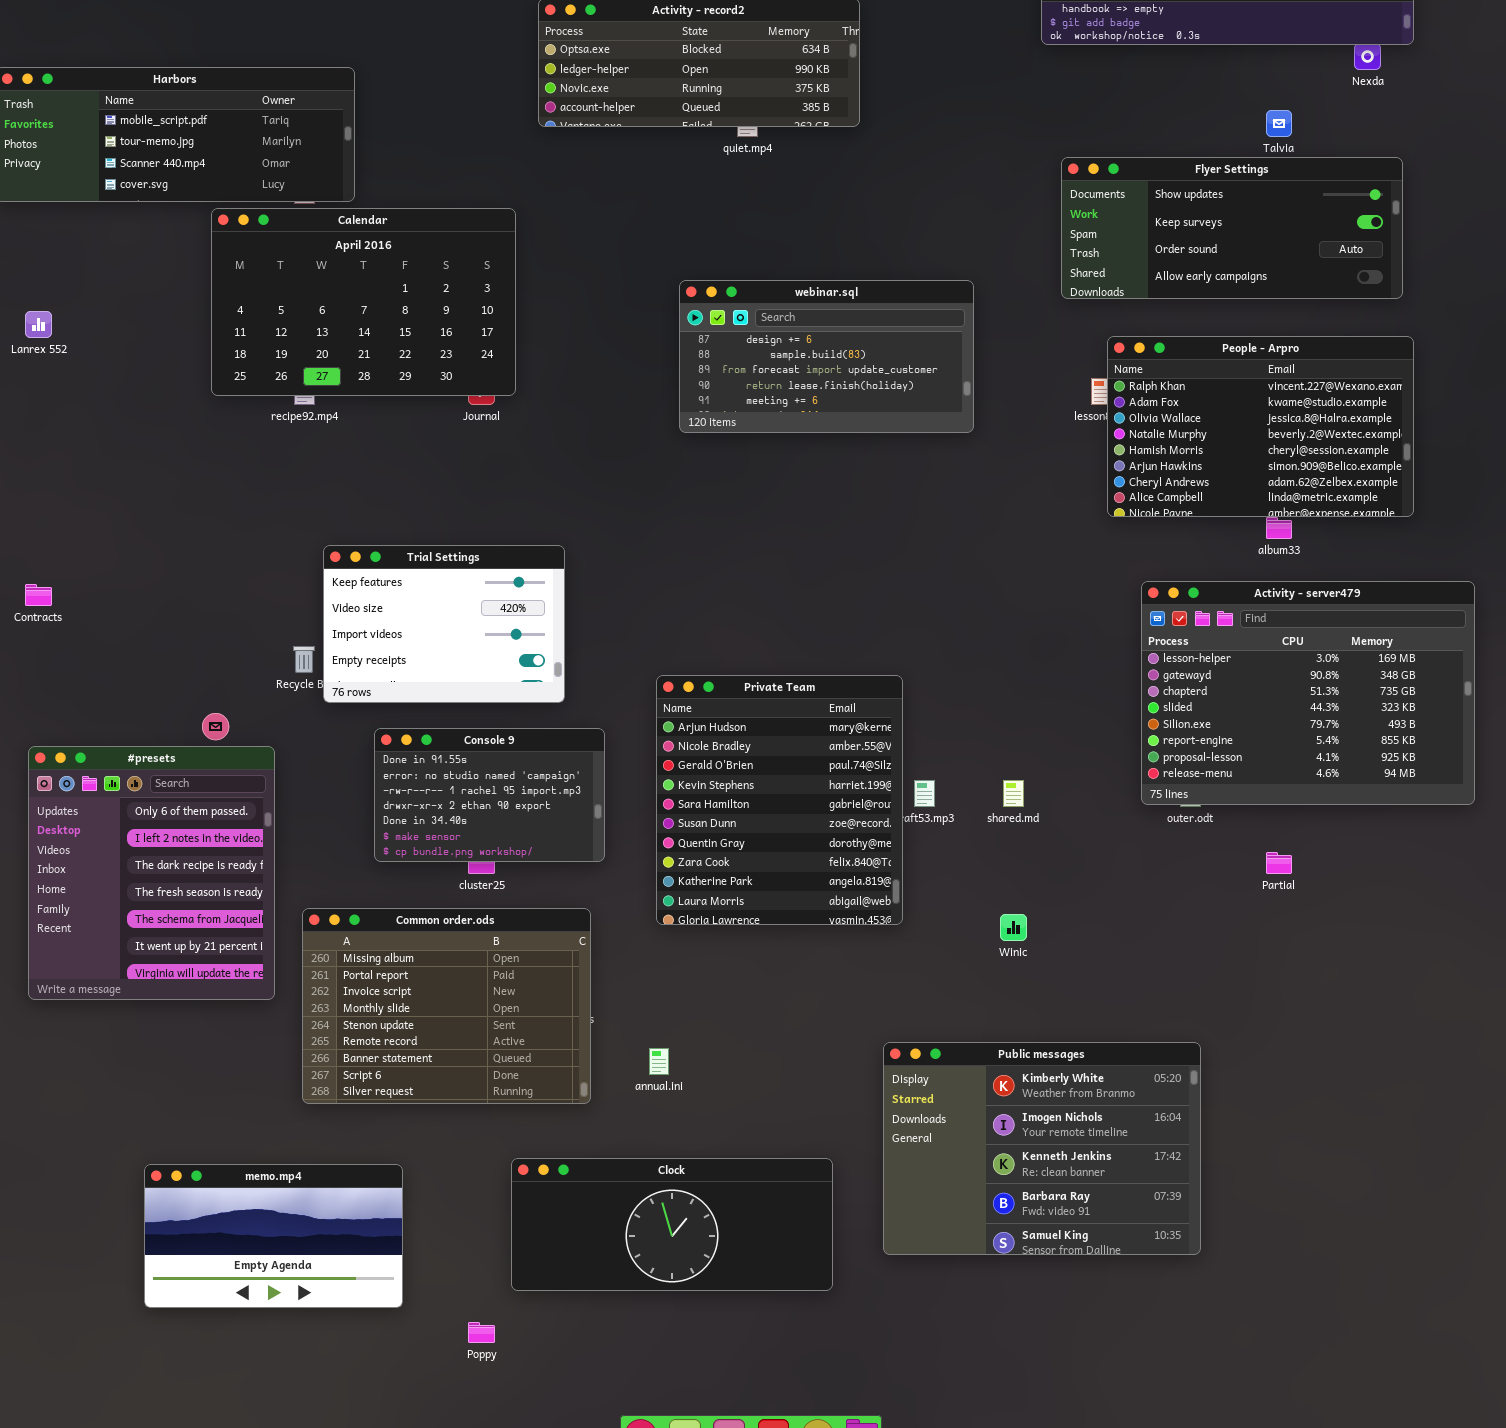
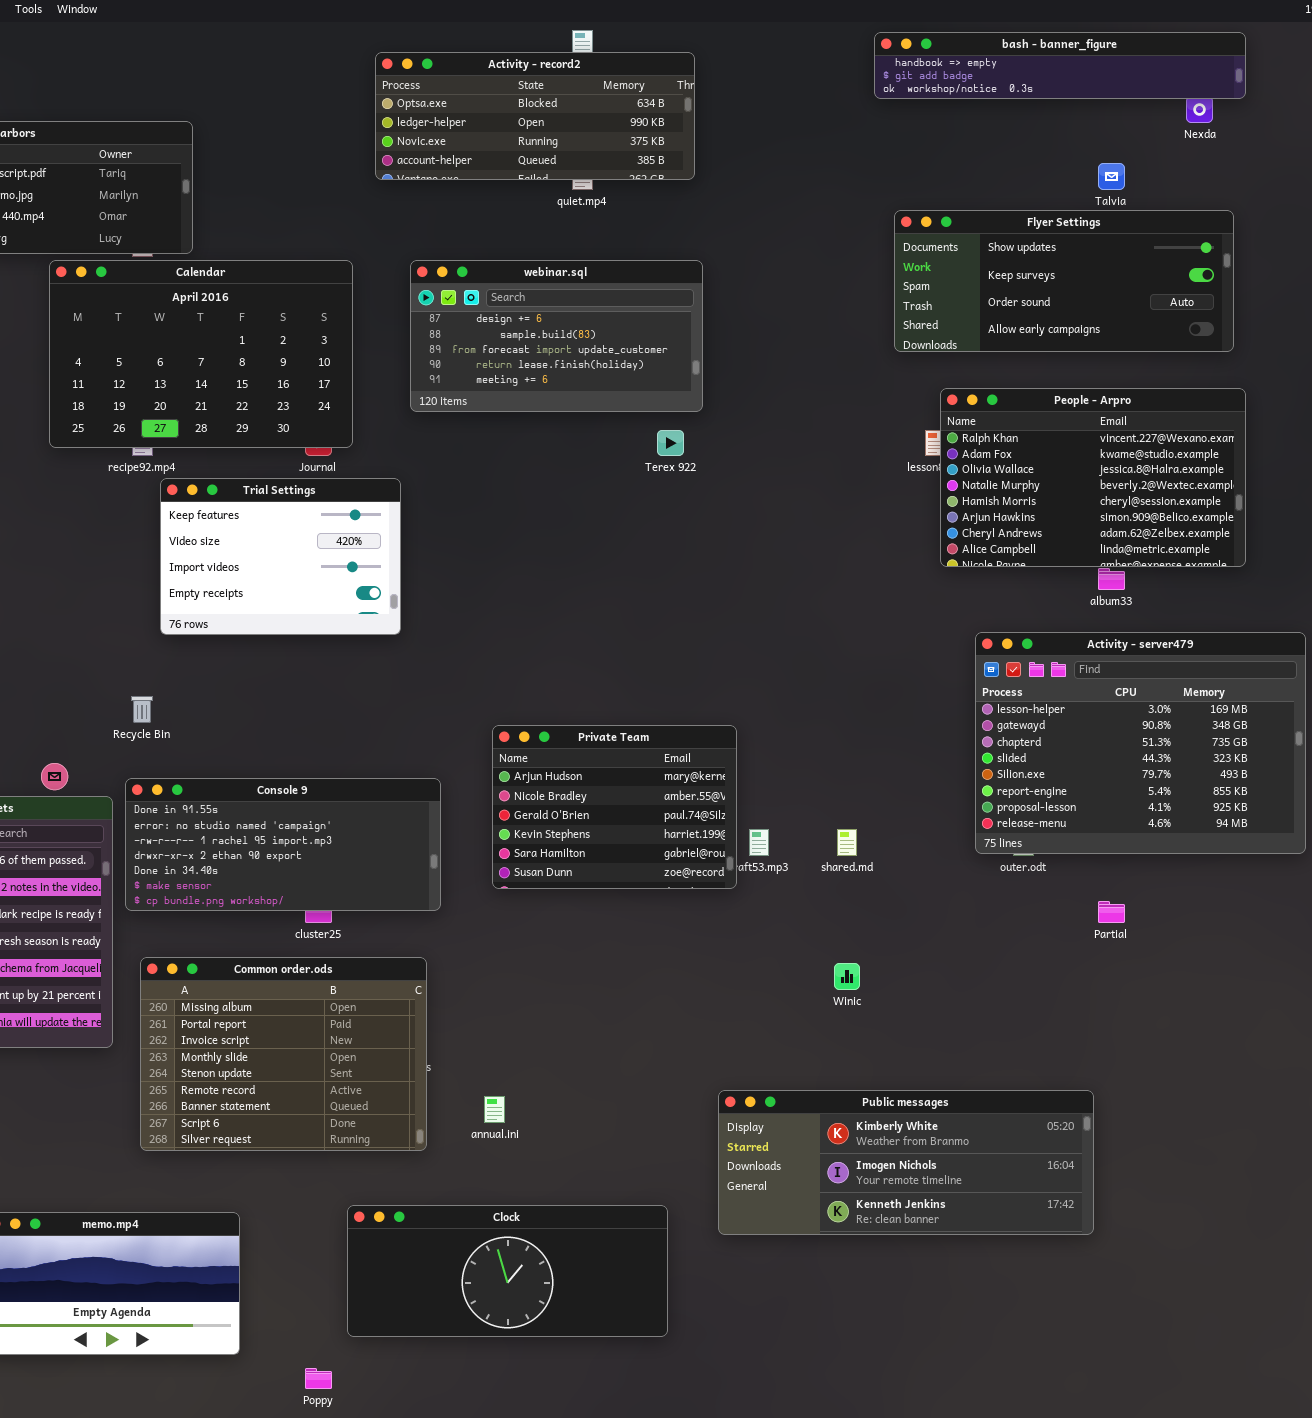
webinar.sql: [679,280,974,433] -> [410,260,703,412], moved
Trial Settings: [323,545,565,703] -> [160,478,401,635], moved
Private Team: [656,675,903,925] -> [492,725,737,889], resized
Console 9: [374,728,605,862] -> [125,778,441,911], resized
Public messages: [883,1042,1201,1255] -> [718,1090,1094,1235], resized

